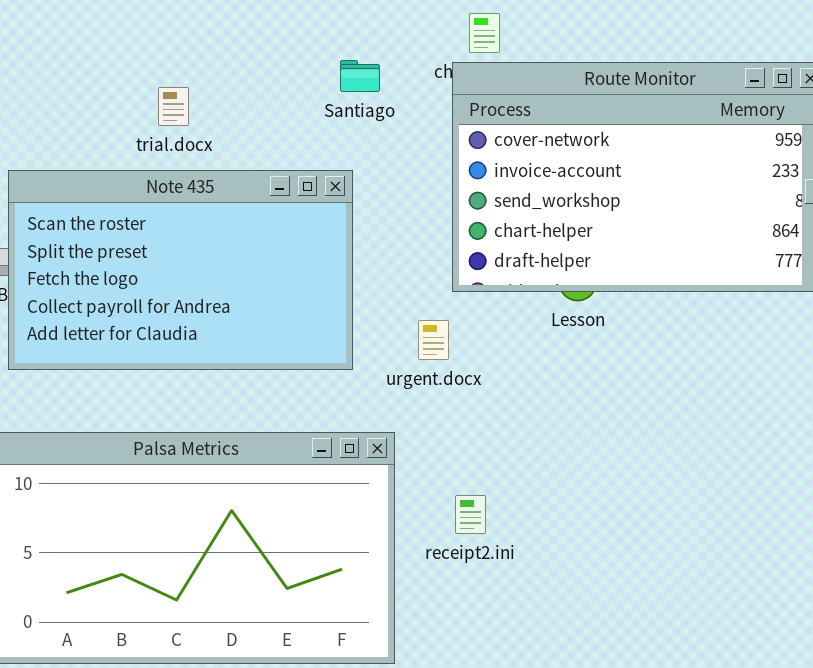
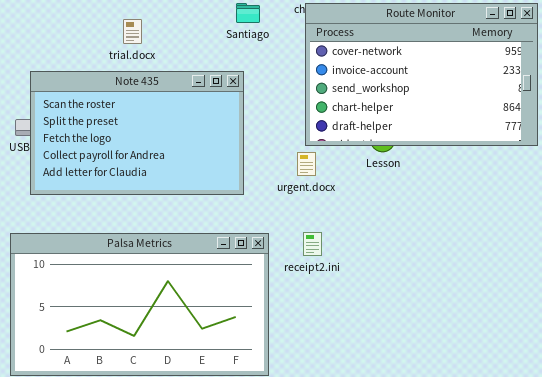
urgent.docx: [418,320,449,360] -> [297,152,316,176], moved
receipt2.ini: [455,495,486,534] -> [303,232,322,256], moved

